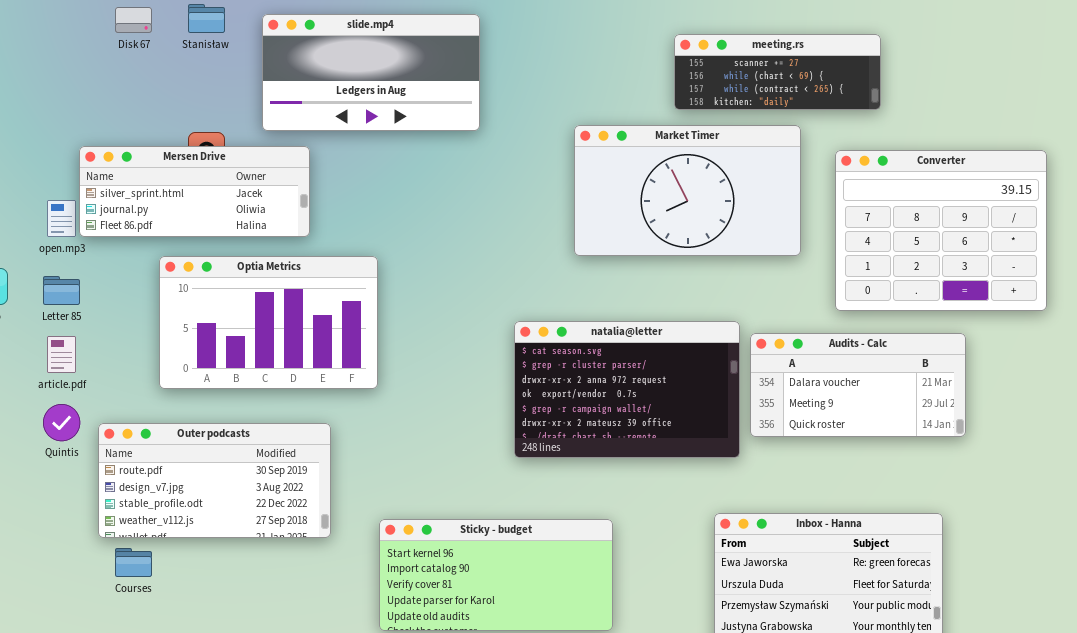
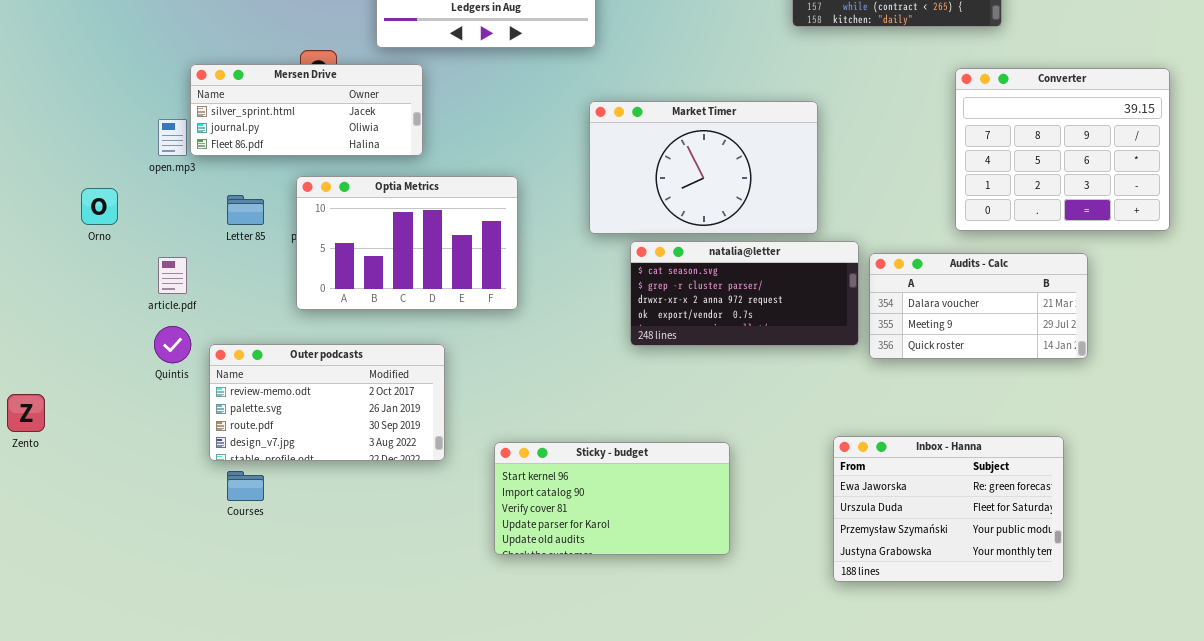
Market Timer: [574,125,801,256] -> [589,101,818,234], moved
Optia Metrics: [159,256,378,389] -> [296,176,518,310], moved
Letter 85: [43,276,80,305] -> [227,195,264,225], moved
natalia@letter: [514,321,740,458] -> [630,241,859,346], resized
Outer podcasts: [98,423,331,538] -> [209,344,445,461], scrolled up 2 rows

